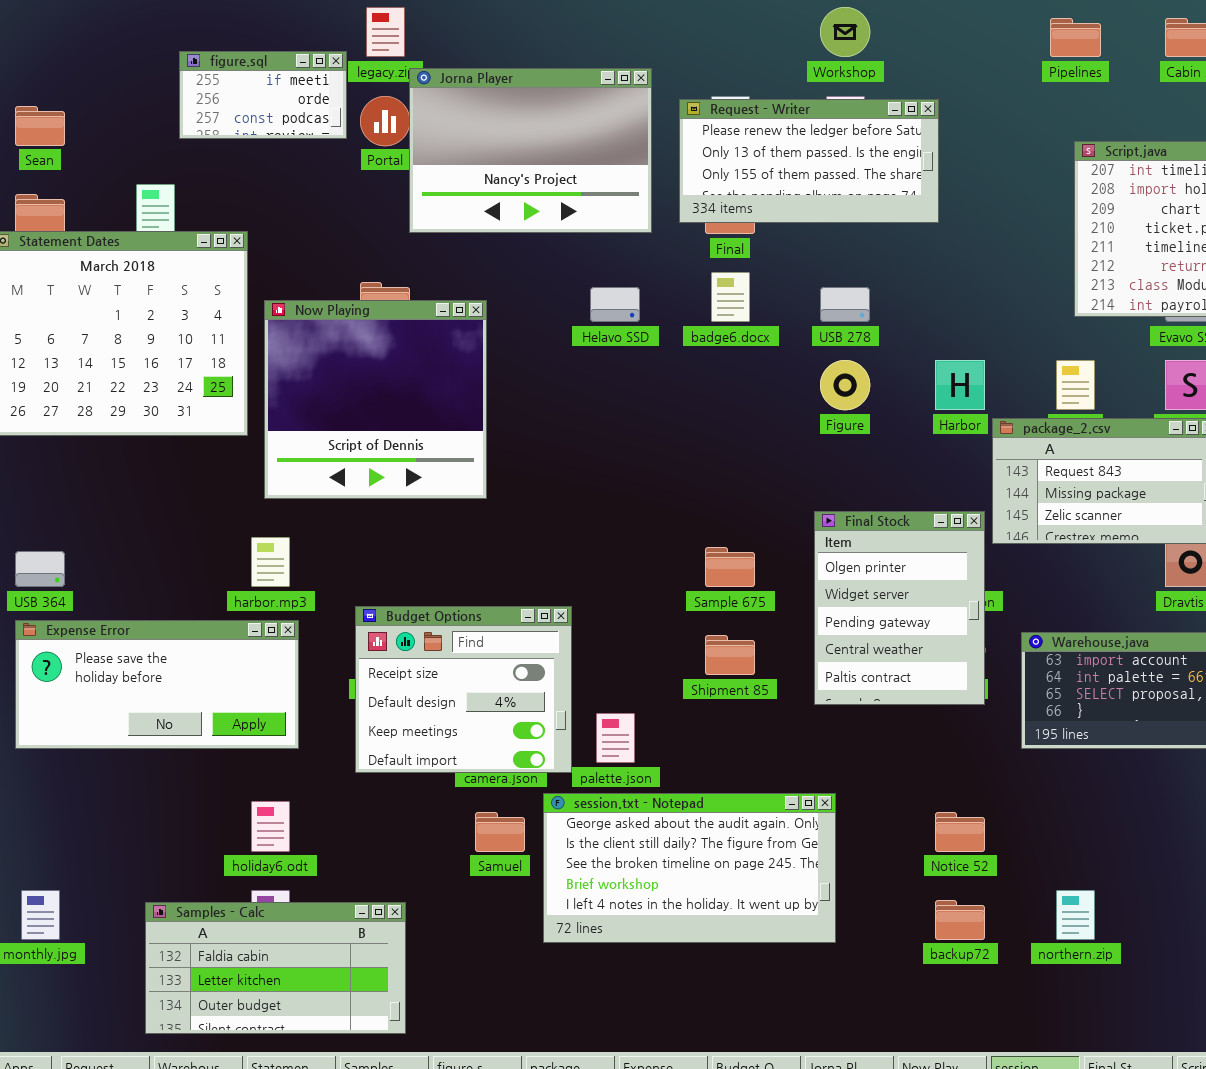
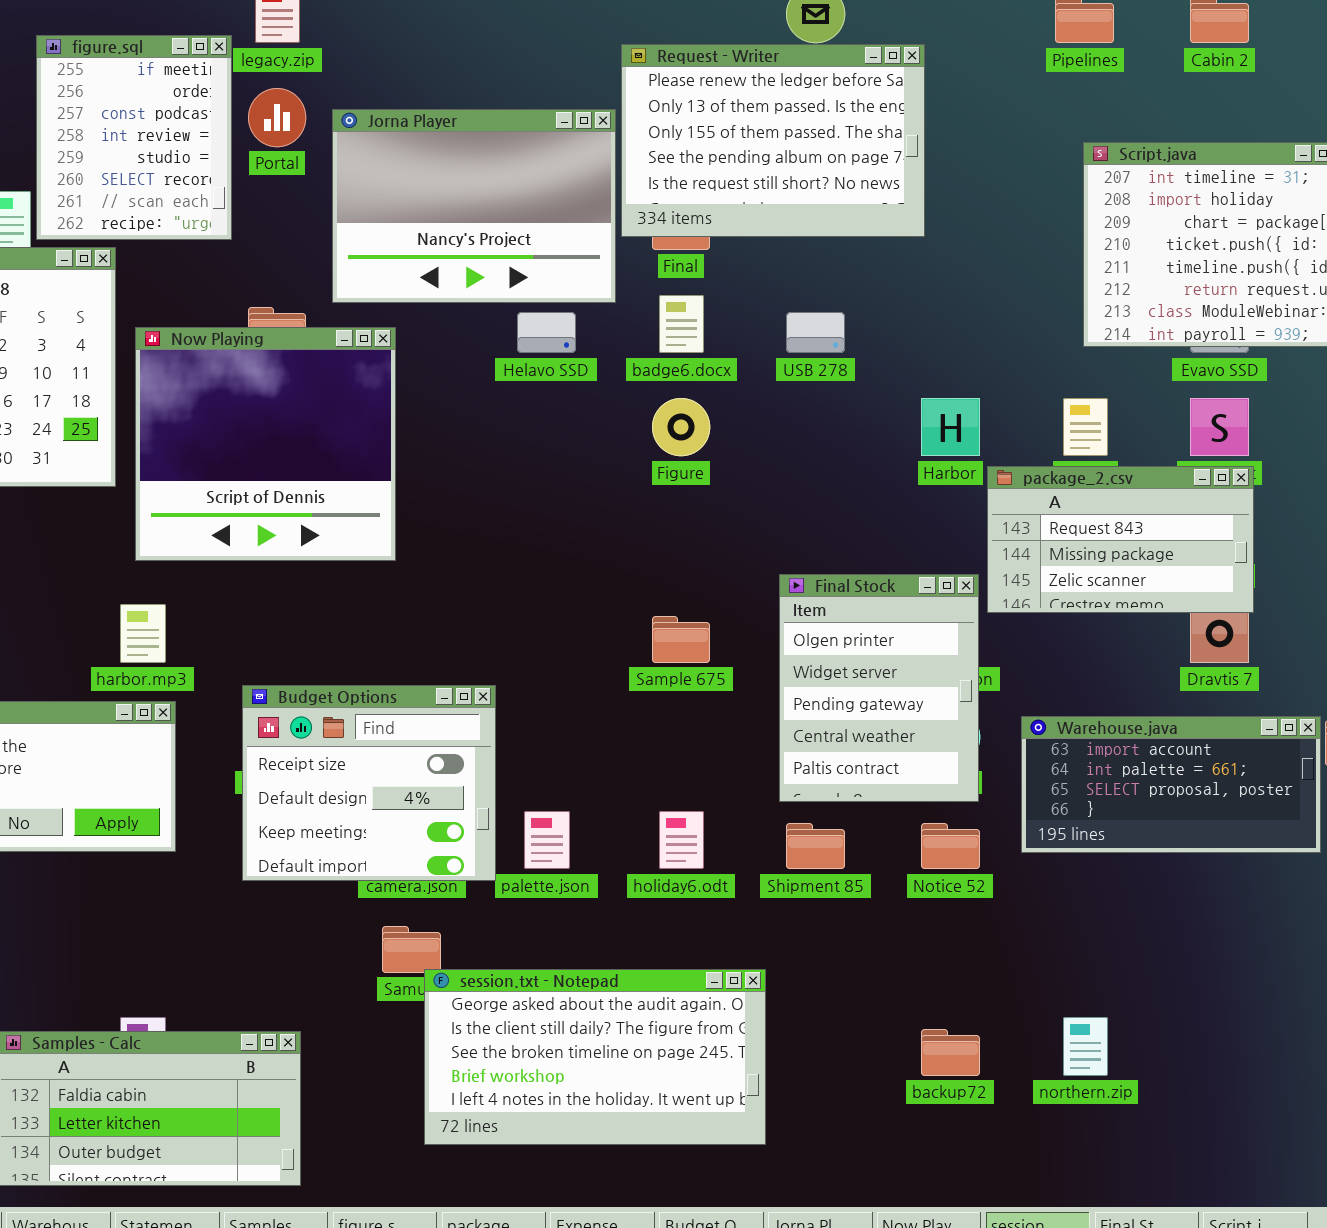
figure.sql: [179,51,347,139] -> [36,35,232,240], resized
Jorna Player: [409,68,652,233] -> [332,109,616,303], moved
Request - Writer: [679,99,939,223] -> [621,44,925,237], resized
Figure: [820,360,870,410] -> [652,398,710,456], moved
Shipment 85: [705,635,755,675] -> [786,823,845,869], moved
session.txt - Notepad: [543,793,836,943] -> [424,969,766,1145], moved
holiday6.odt: [251,801,290,852] -> [659,811,704,869], moved
Notice 52: [935,812,985,852] -> [921,823,980,869], moved

